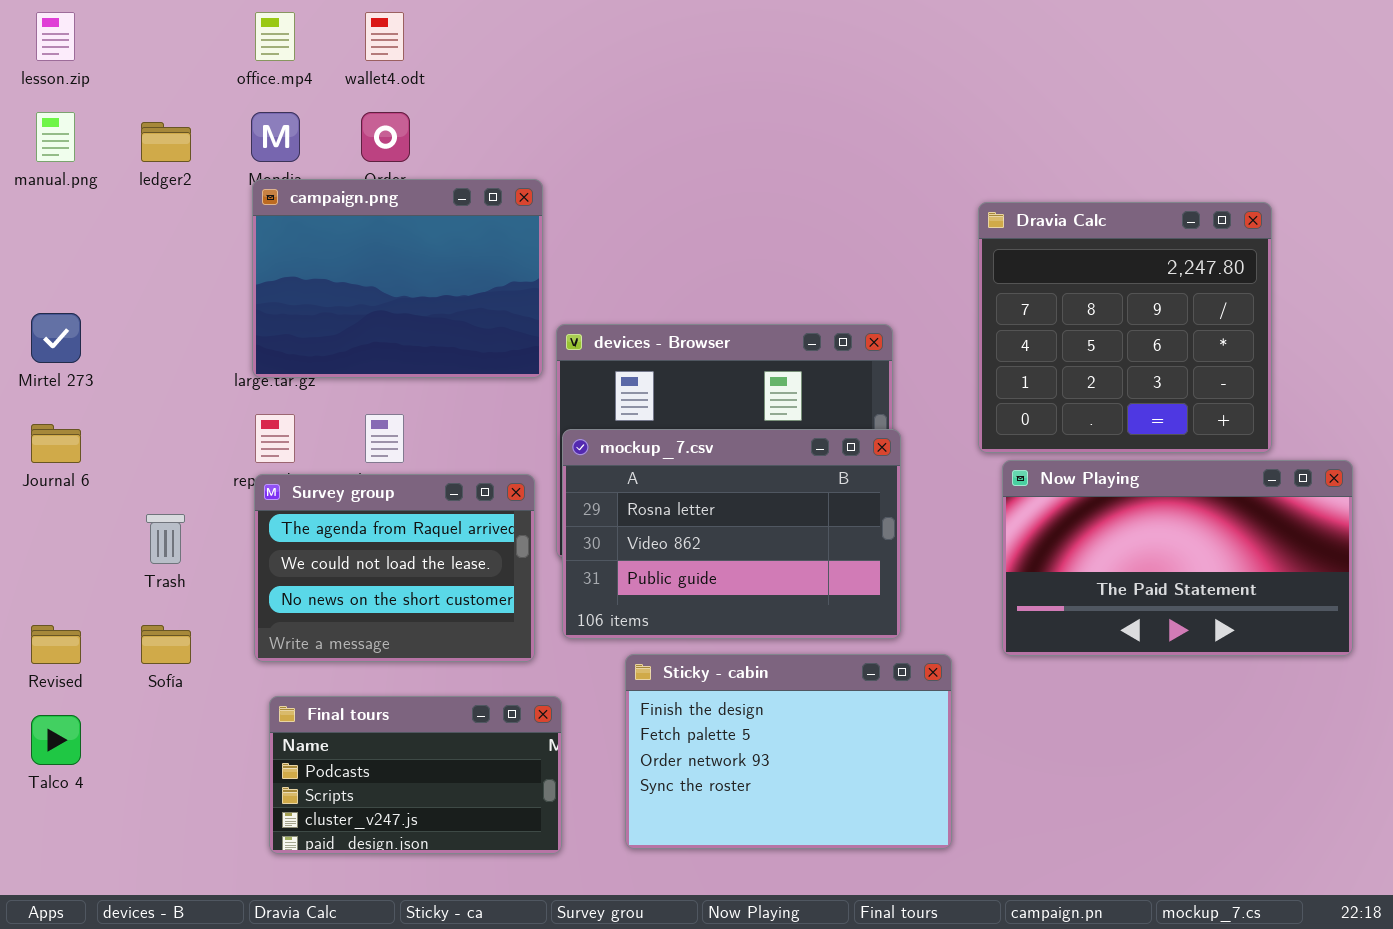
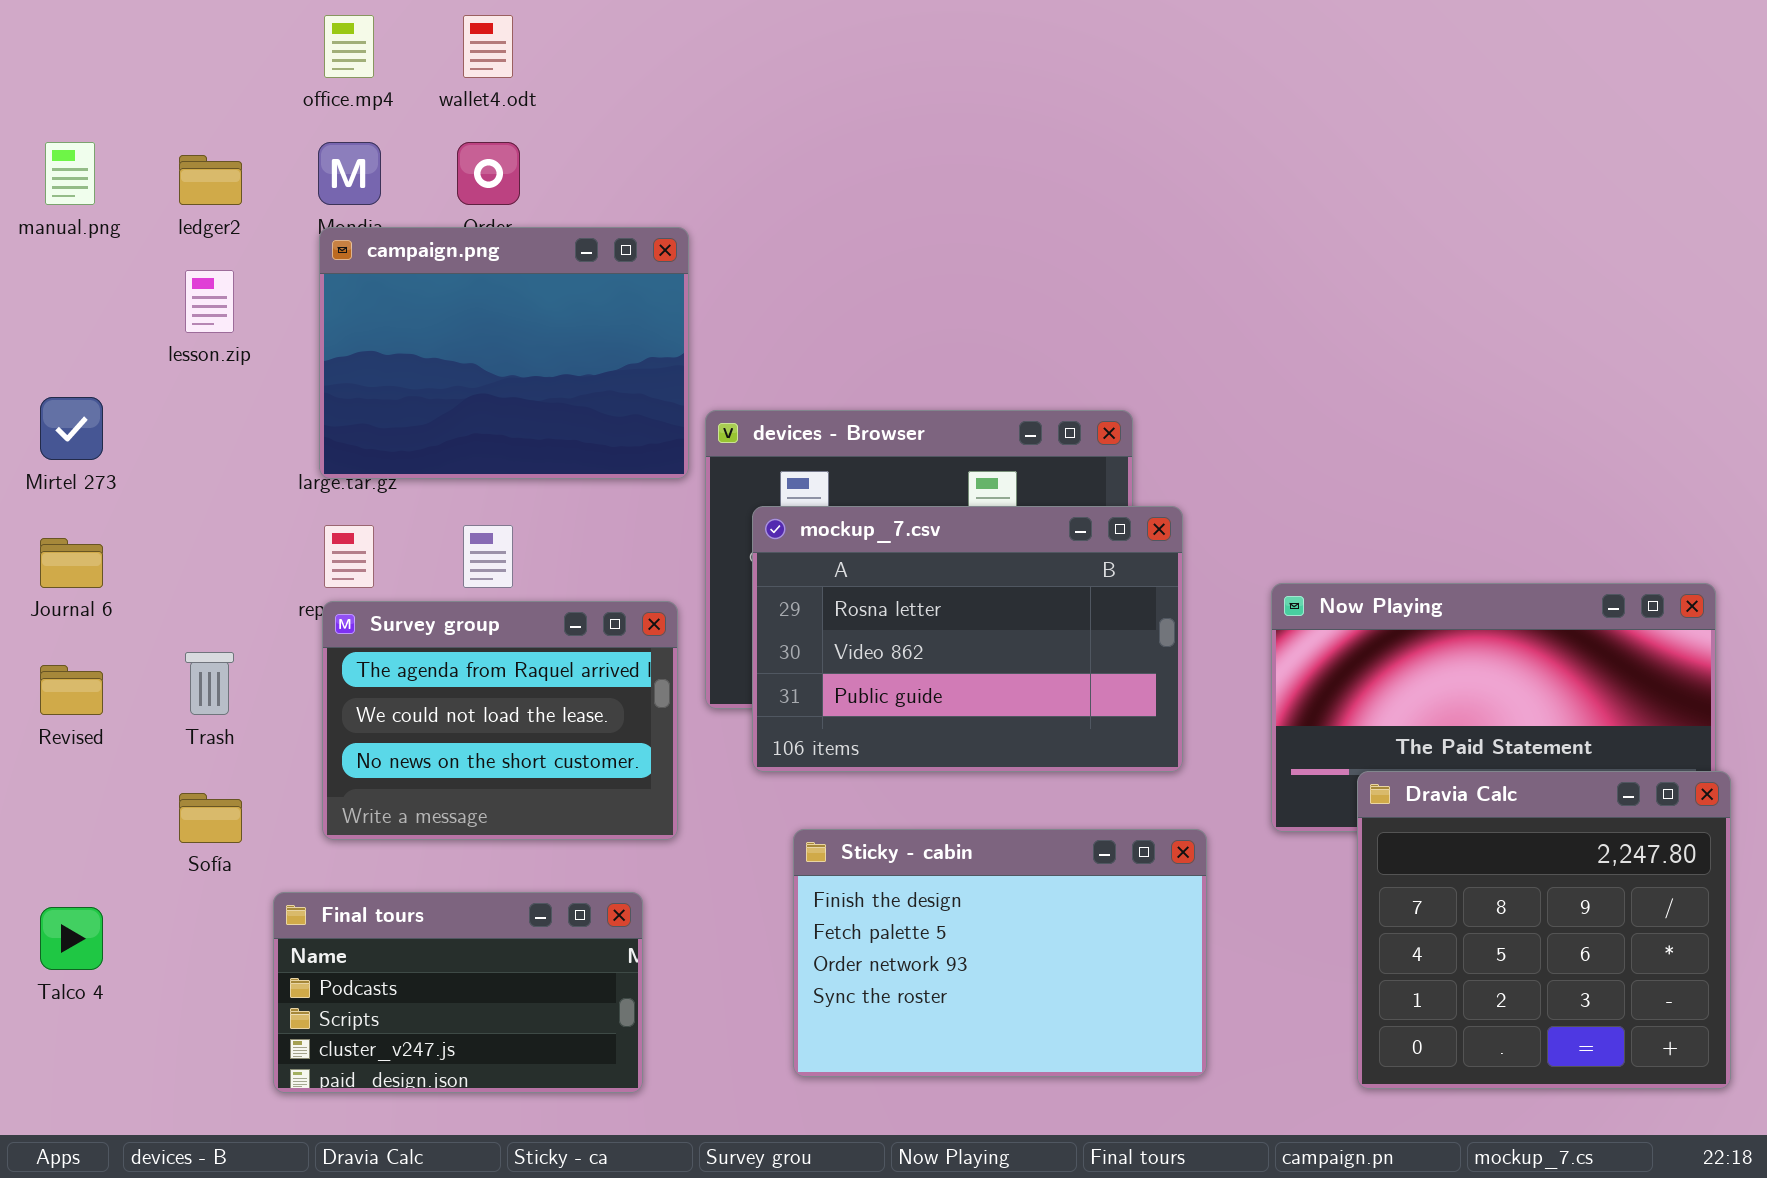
lesson.zip: [36,12,75,61] -> [185,270,234,333], moved
Dravia Calc: [978,202,1272,453] -> [1357,771,1731,1089], moved
mockup_7.csv: [562,429,901,639] -> [752,506,1183,772], moved
Revised: [31,625,81,664] -> [40,665,103,715], moved
Final tours: [269,696,562,854] -> [273,892,643,1093], moved

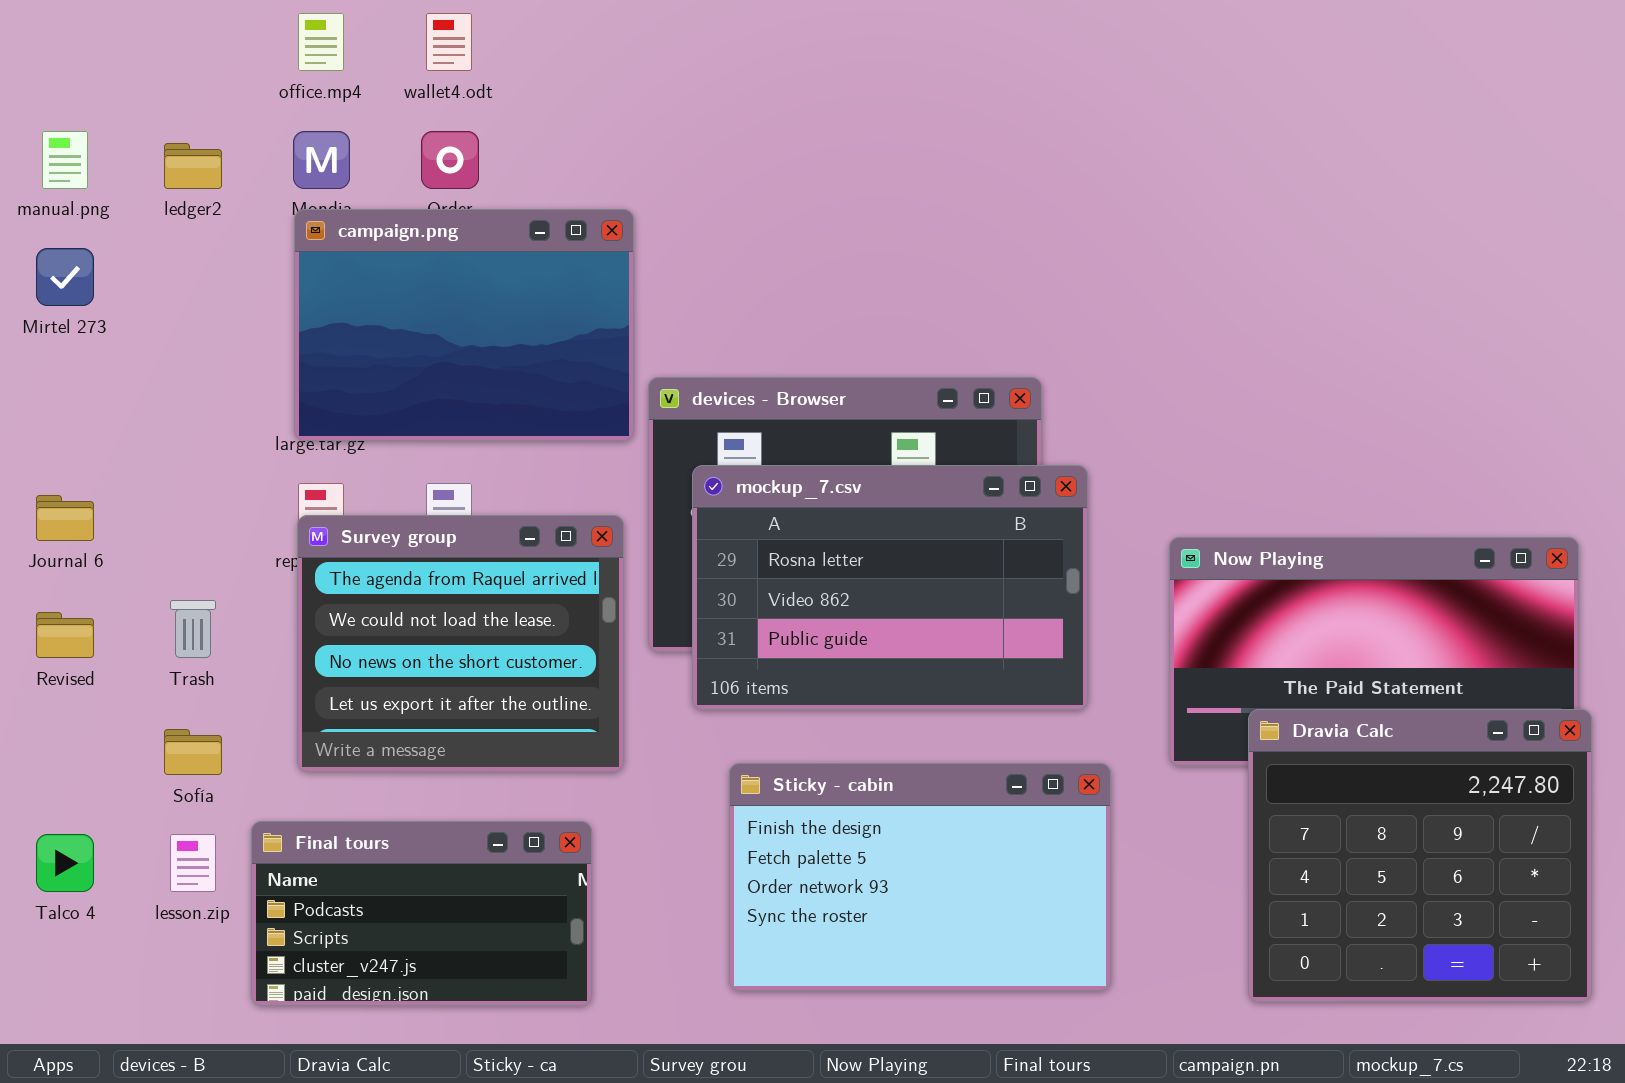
lesson.zip: [185,270,234,333] -> [170,834,216,892], moved
Mirtel 273: [40,397,103,460] -> [36,248,94,306], moved
Survey group: [322,601,678,840] -> [297,515,624,772], resized

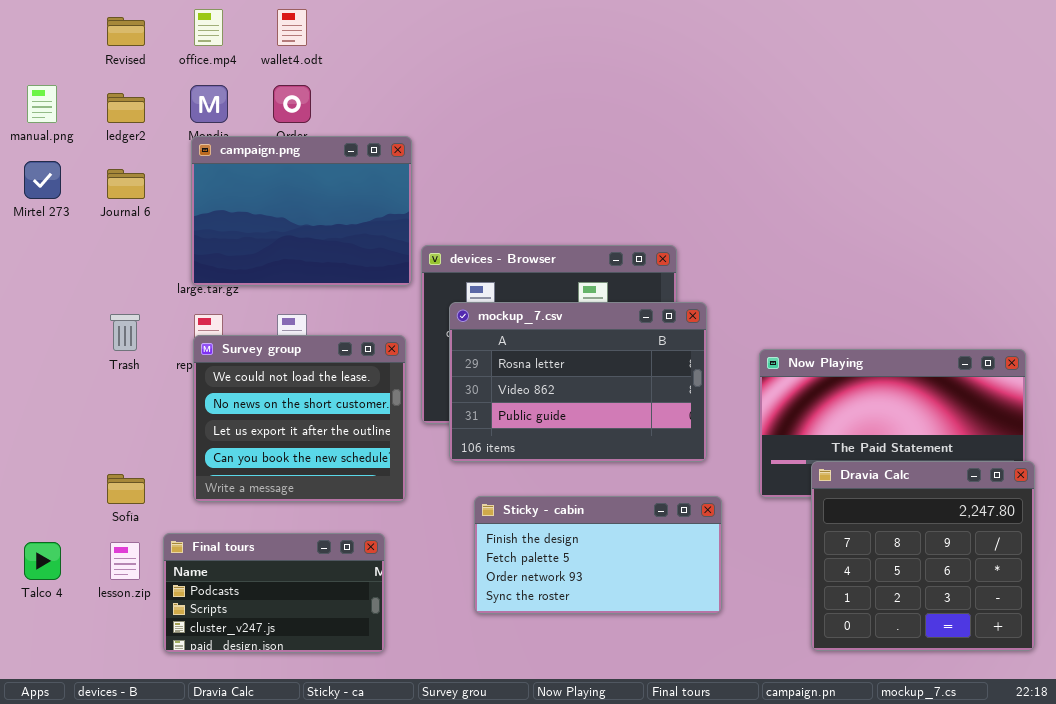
Journal 6: [36,495,94,541] -> [107,169,145,199], moved
Survey group: [297,515,624,772] -> [193,335,406,502], scrolled down 1 row
Trash: [170,600,216,658] -> [110,314,140,351], moved
Revised: [36,612,94,658] -> [107,17,145,46], moved
Sticky - cabin: [729,763,1111,991] -> [474,496,722,614], resized

